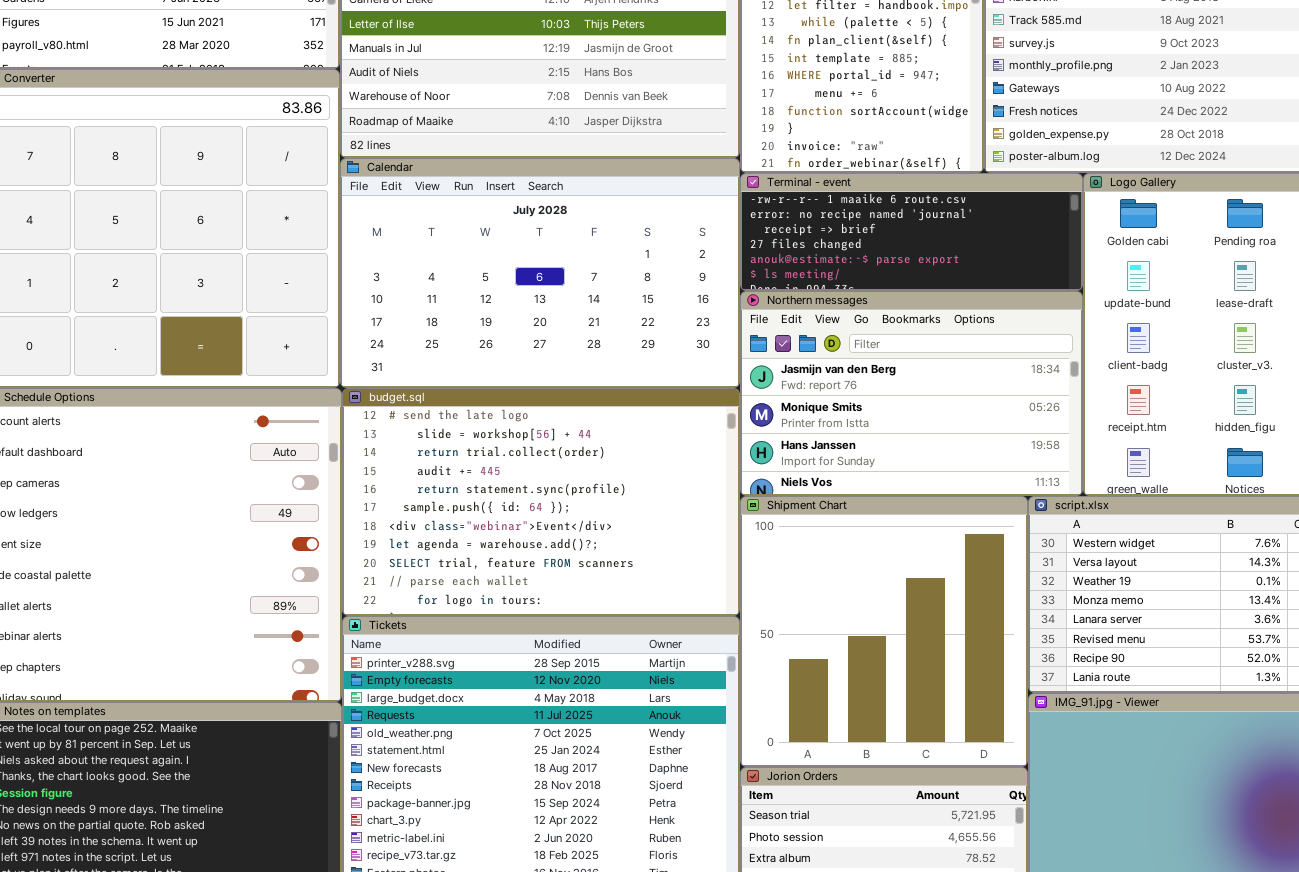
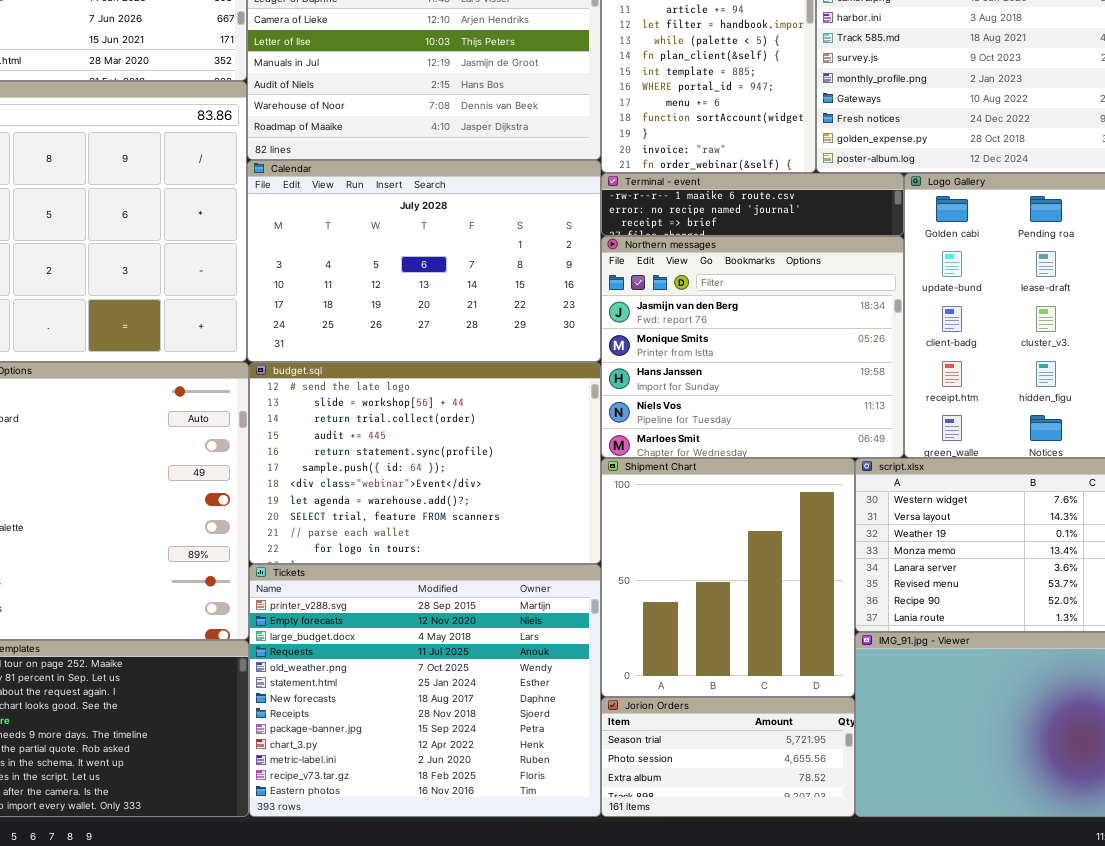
Terminal - event: [740,173,1083,291] -> [601,173,904,236], resized
Northern messages: [740,291,1083,496] -> [601,236,904,458], resized

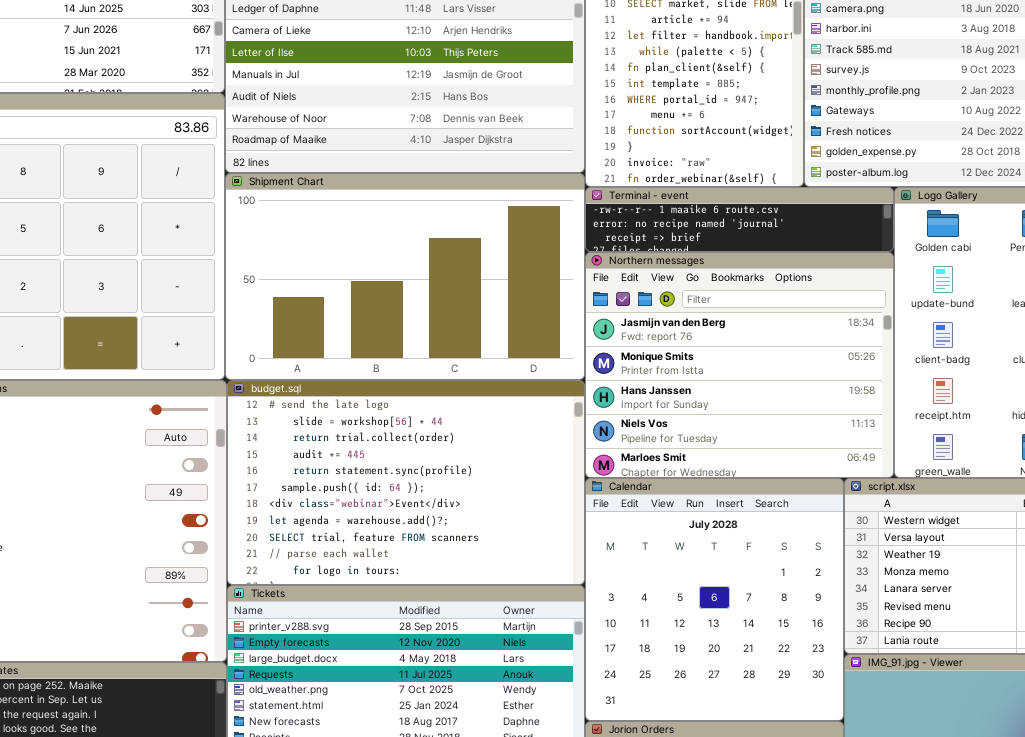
Calendar: [247,160,601,362] -> [585,478,844,721], moved, resized
Shipment Chart: [601,458,855,697] -> [225,173,585,380], moved, resized

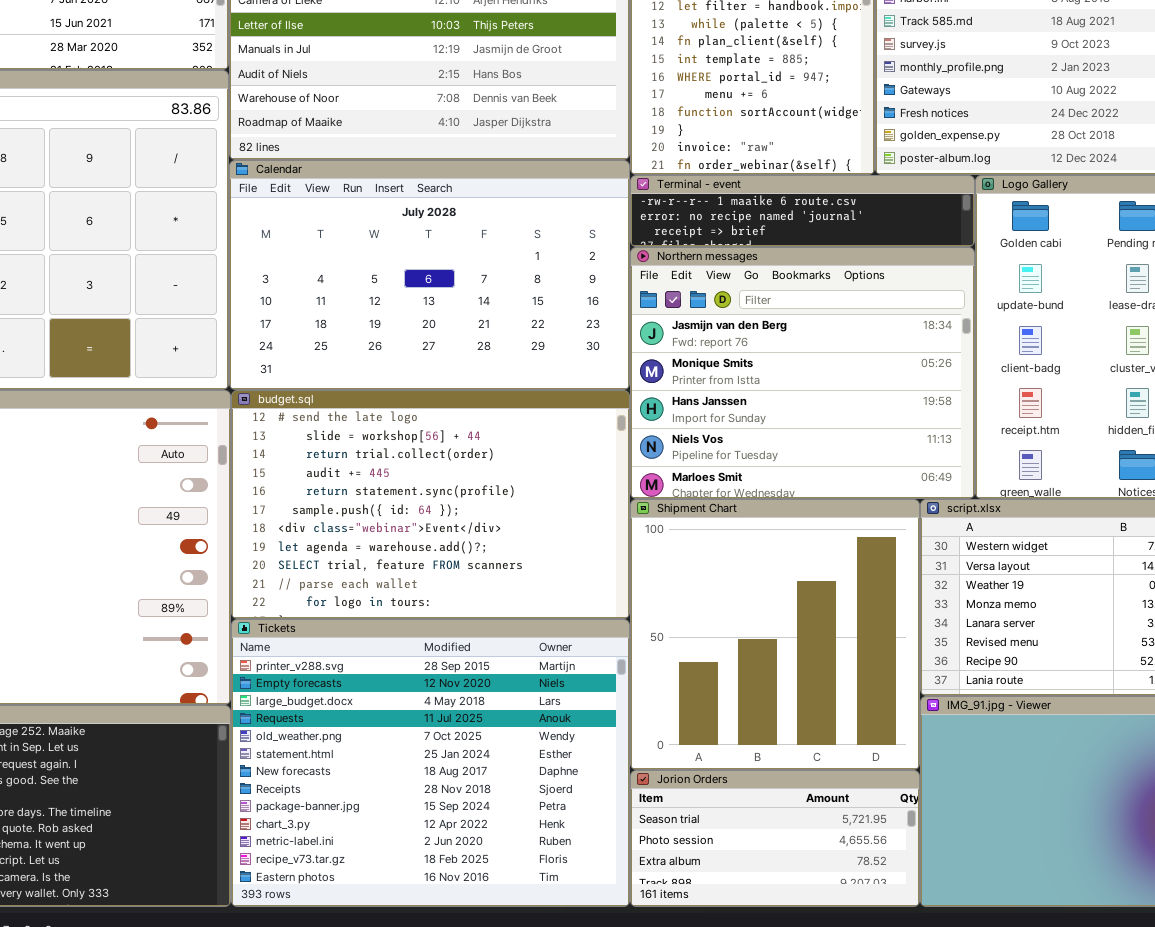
Shipment Chart: [225,173,585,380] -> [630,499,920,770], moved, resized
Calendar: [585,478,844,721] -> [229,160,630,390], moved, resized

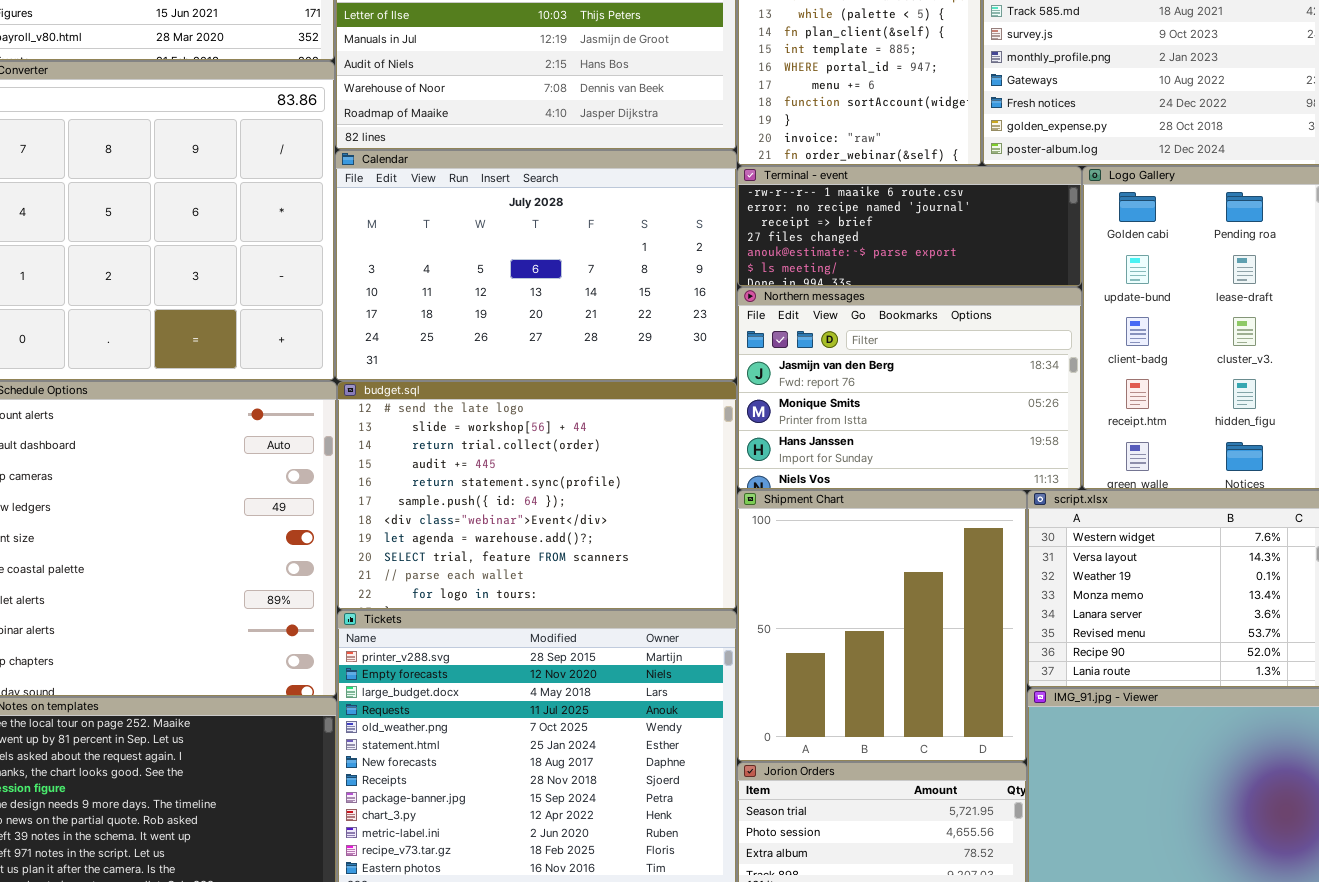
Terminal - event: [630,175,975,247] -> [737,166,1082,287], resized
Northern messages: [630,247,975,499] -> [737,287,1082,490], resized

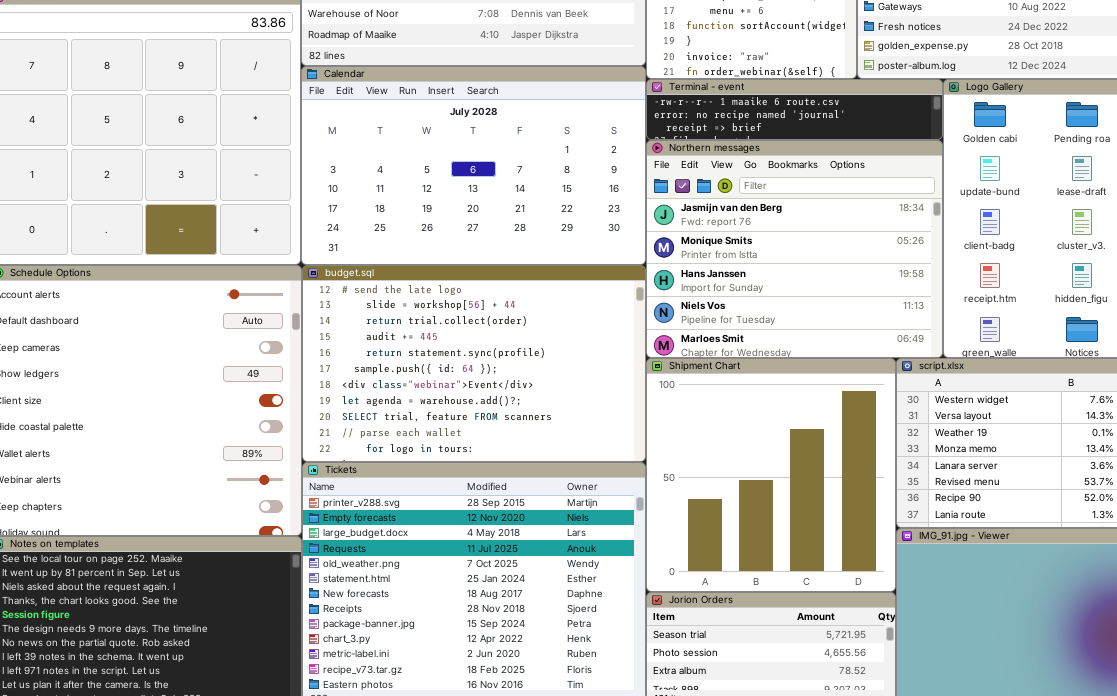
Terminal - event: [737,166,1082,287] -> [646,79,943,140], resized
Northern messages: [737,287,1082,490] -> [646,140,943,358], resized

